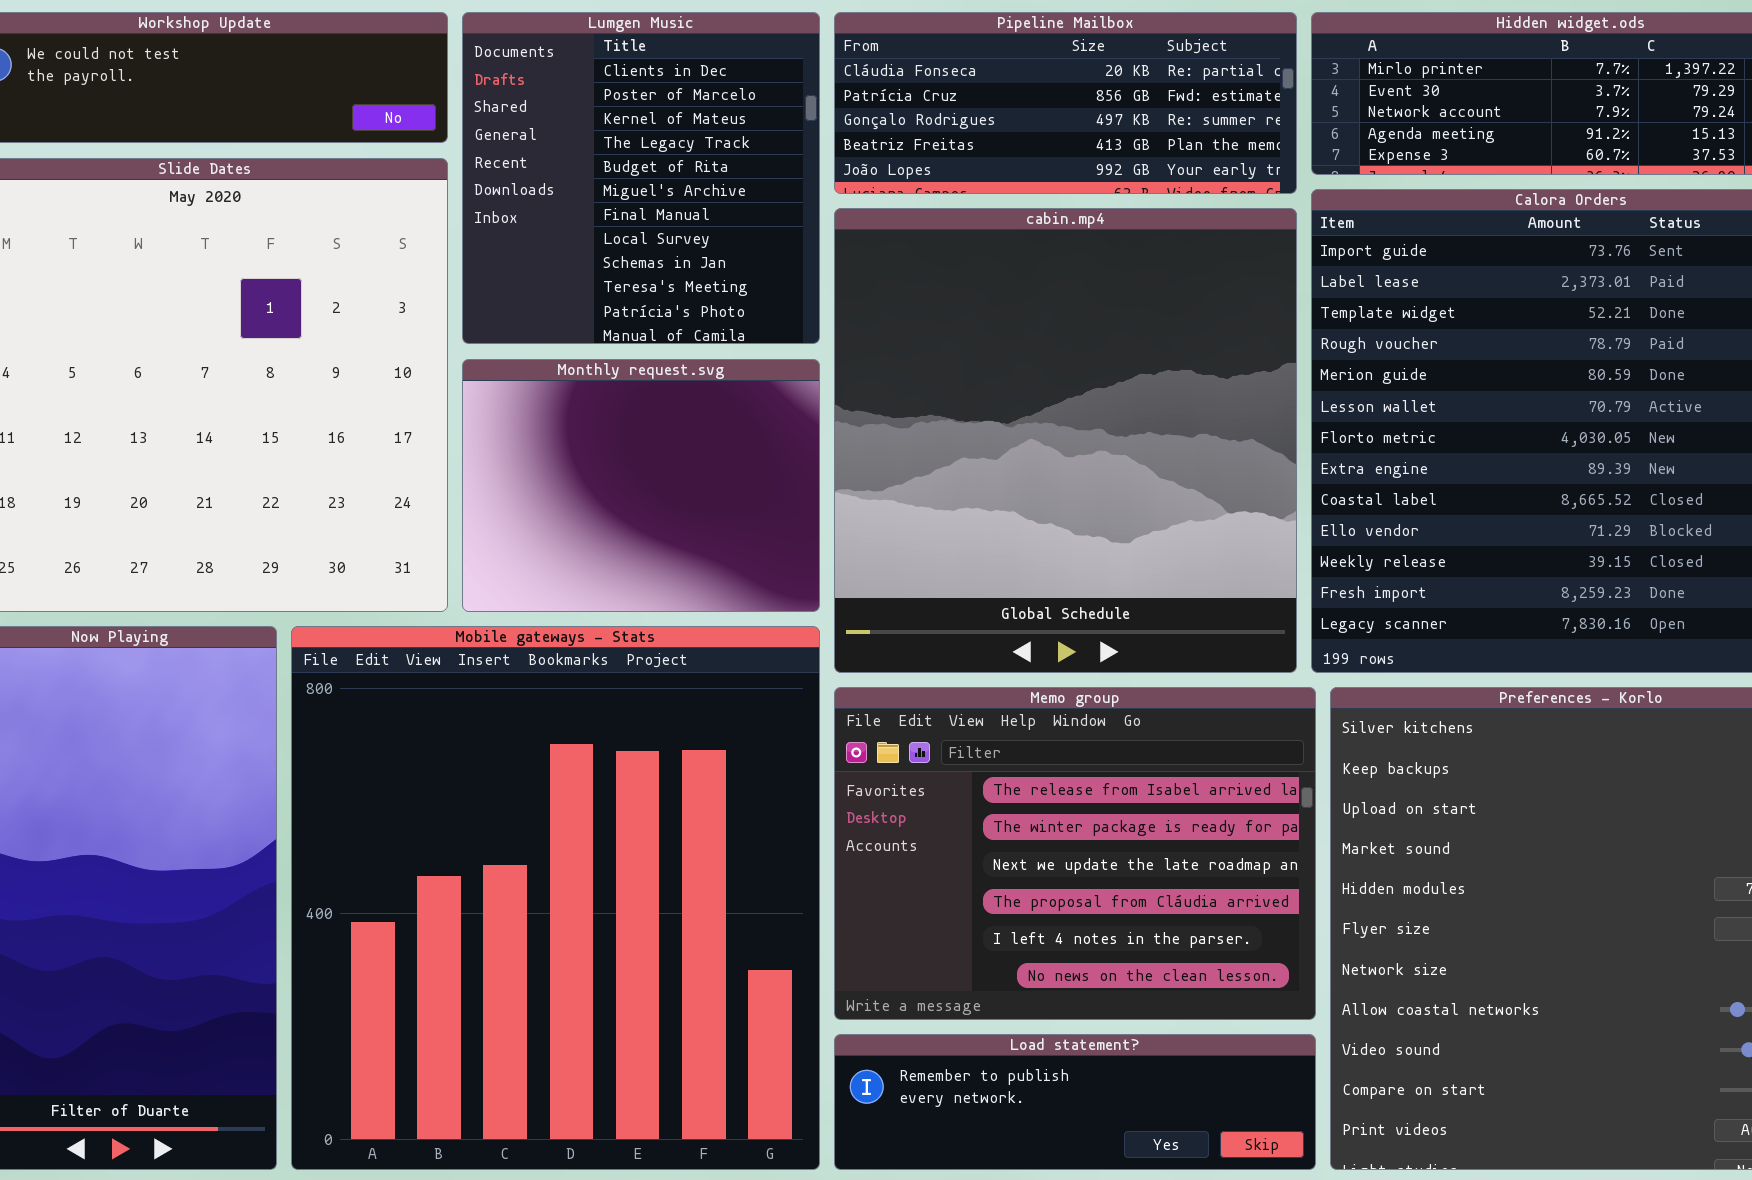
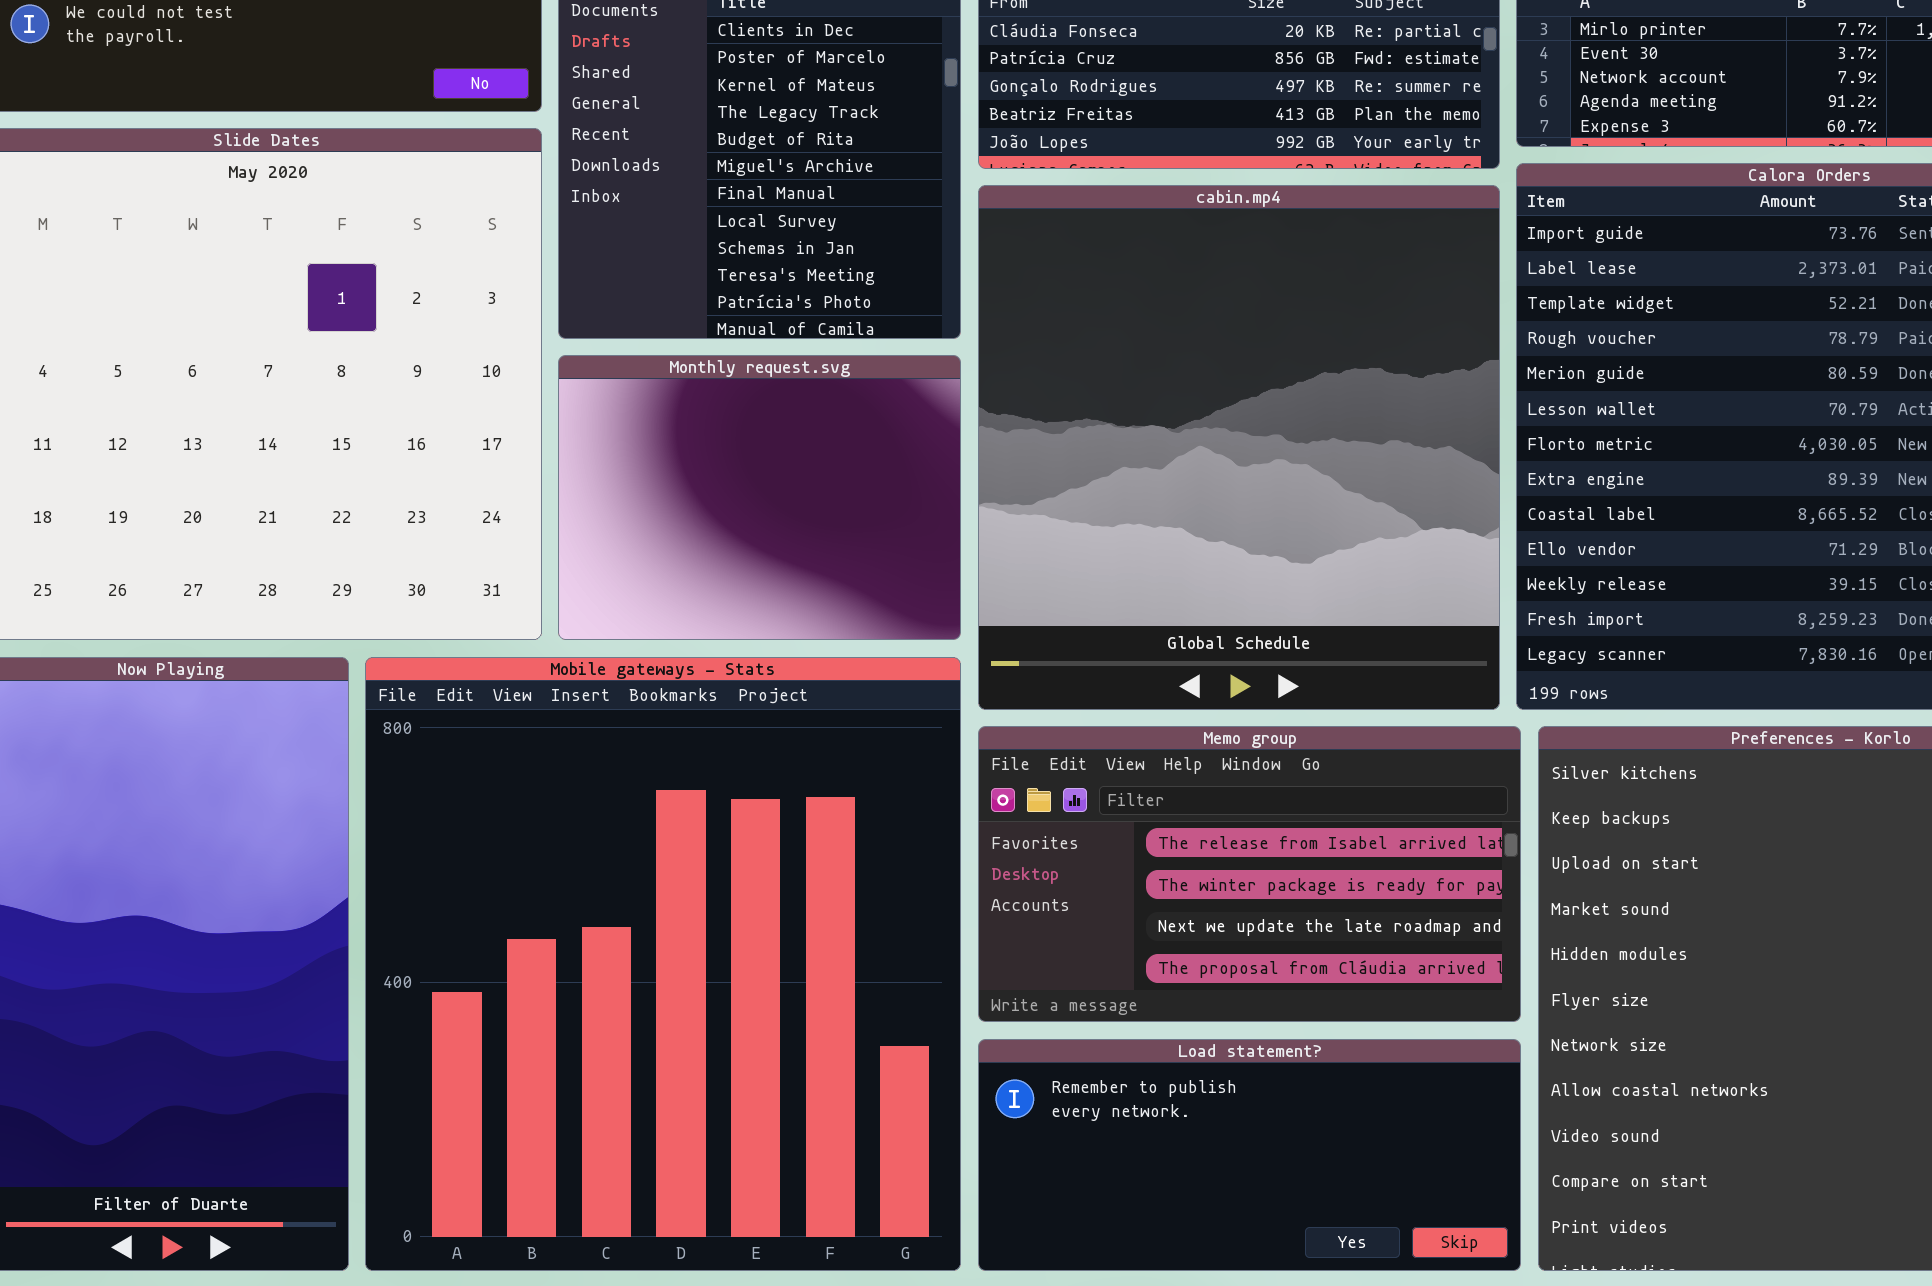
Memo group: [834,687,1316,1020] -> [978,726,1521,1022], resized
Load statement?: [834,1034,1316,1170] -> [978,1039,1521,1271], resized

